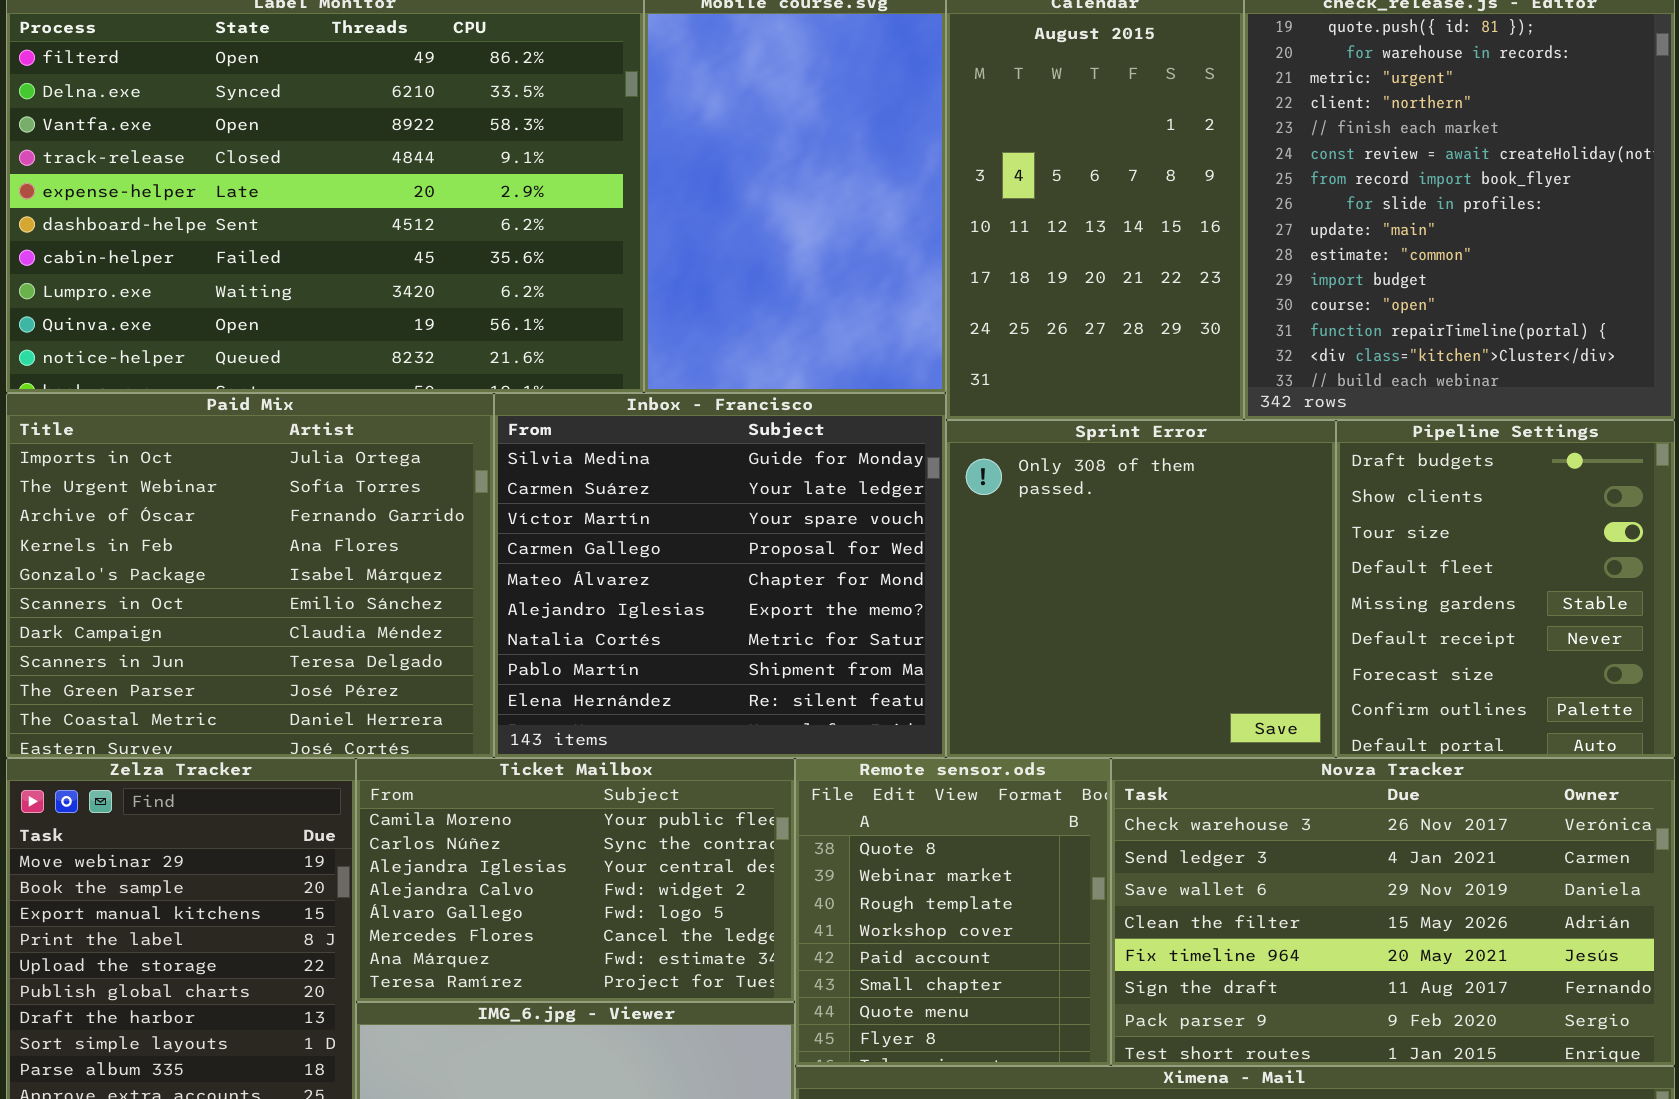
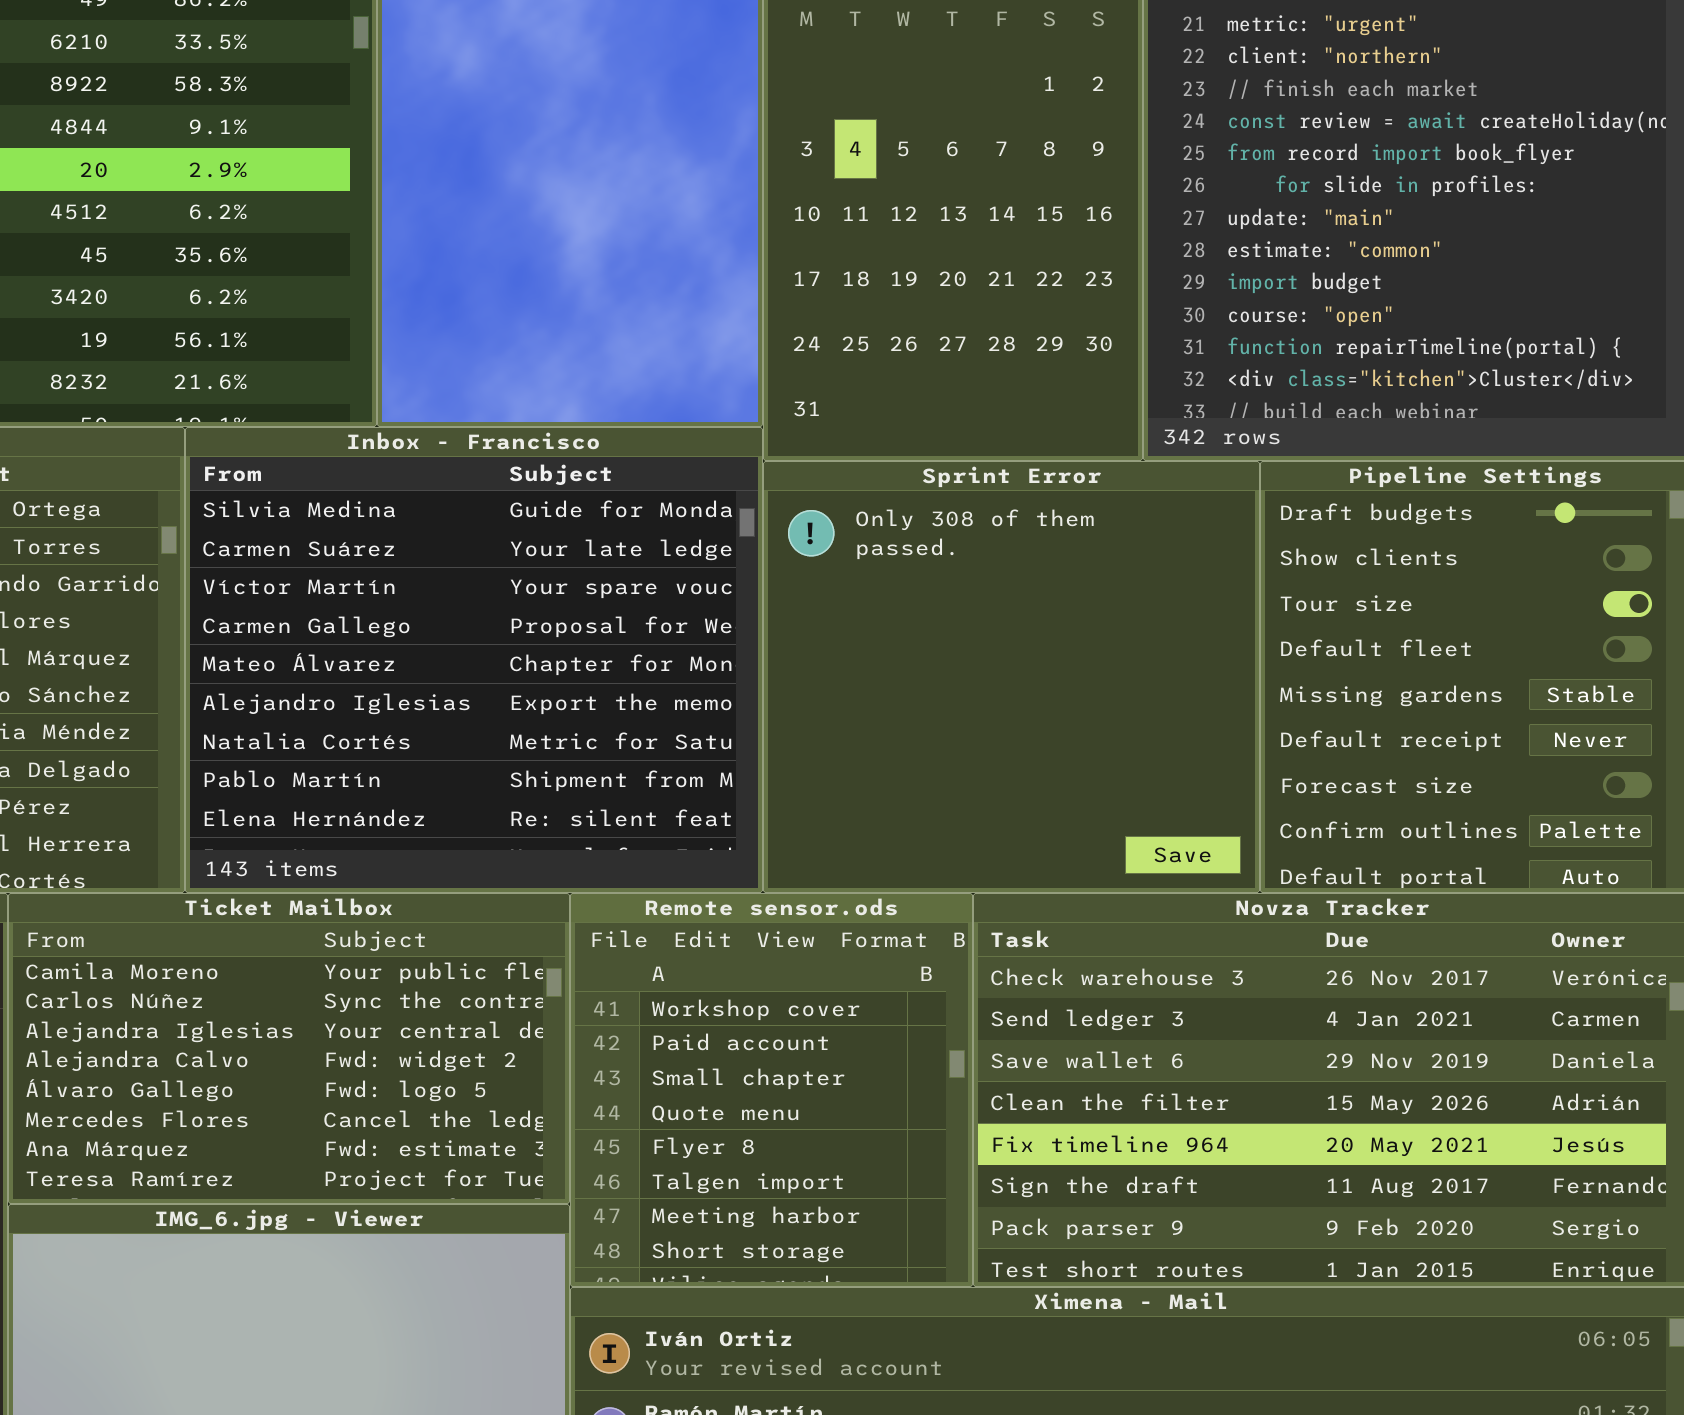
Remote sensor.ods: [795,758,1111,1066] -> [570,893,973,1287], scrolled down 3 rows

